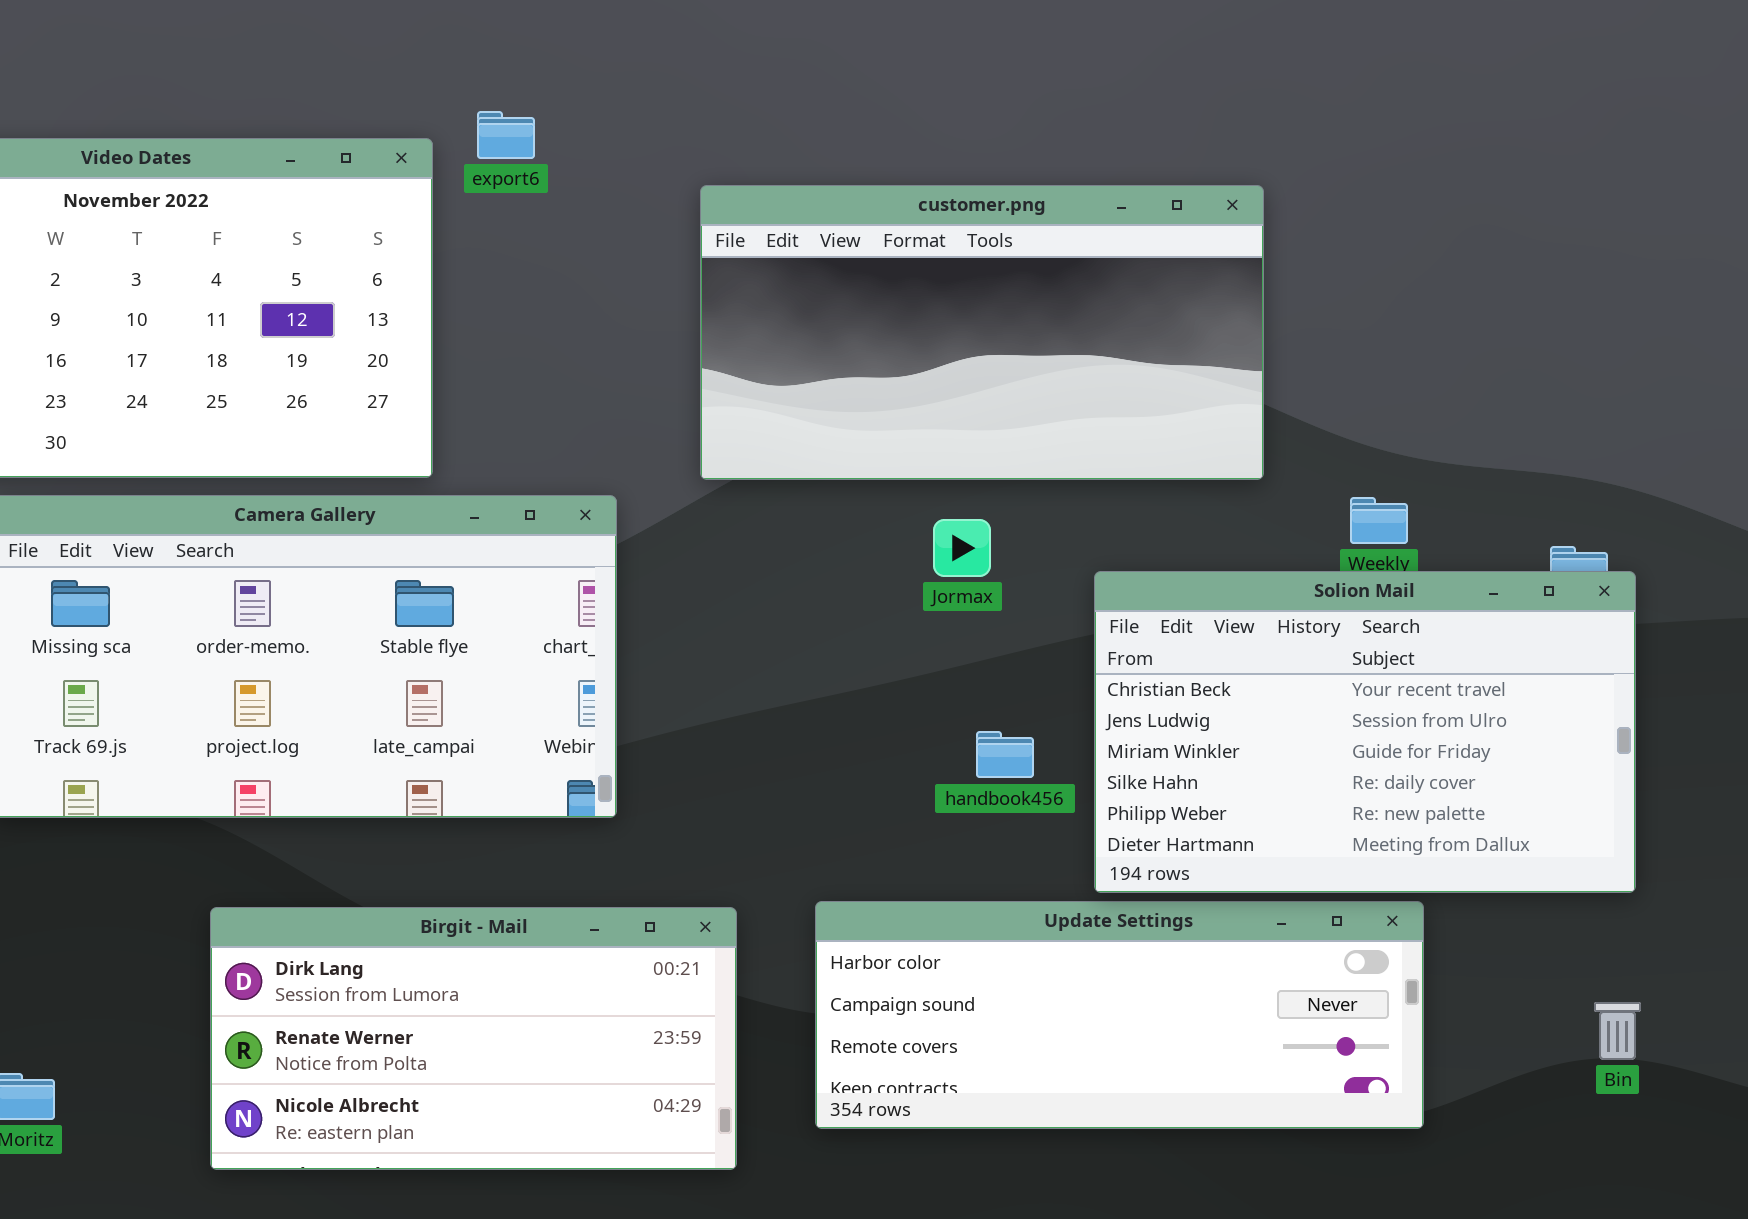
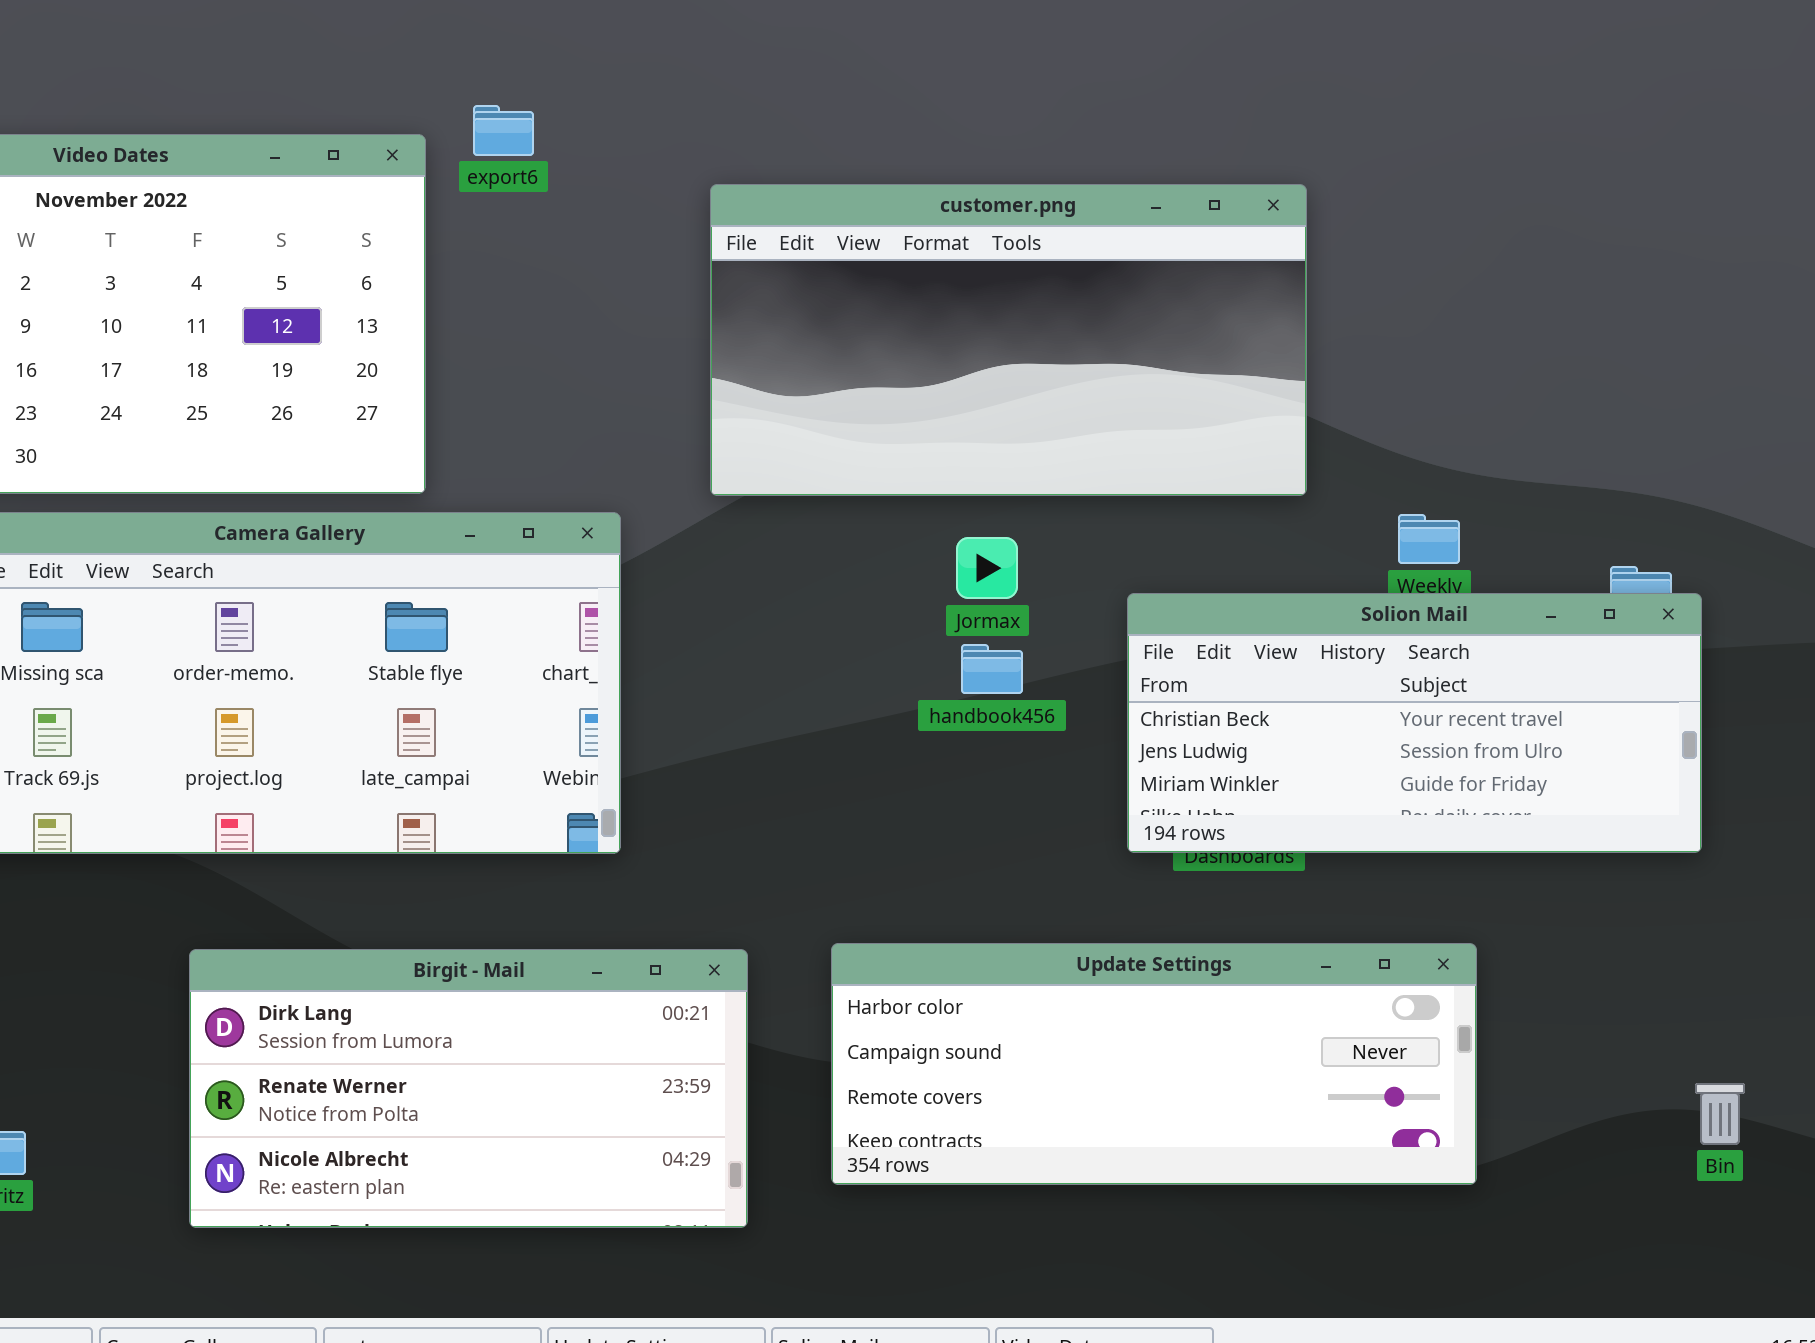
Solion Mail: [1094,571,1636,893] -> [1127,593,1702,853], resized
handbook456: [976,731,1034,778] -> [961,644,1023,694], moved
Bin: [1594,1002,1641,1060] -> [1695,1083,1745,1145], moved

